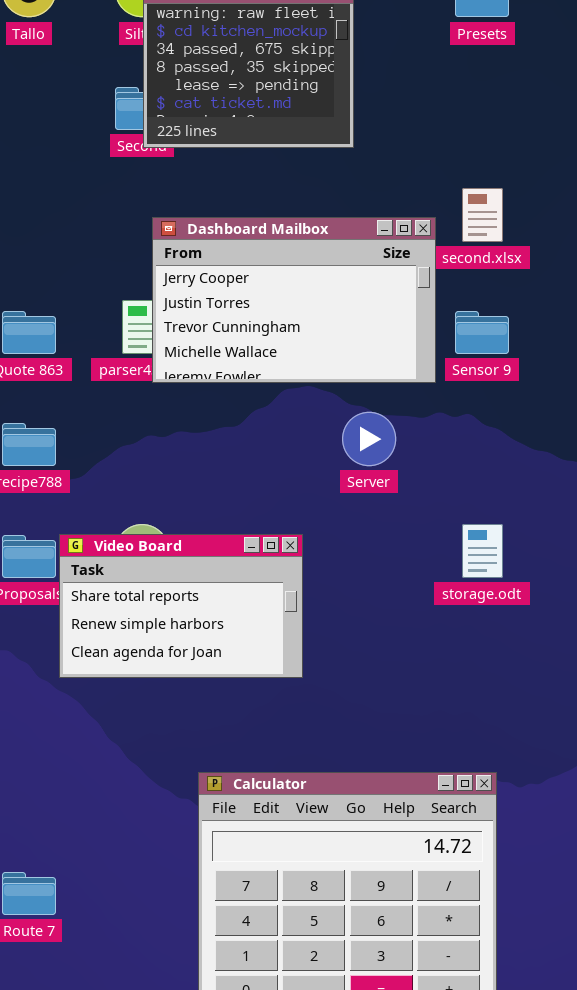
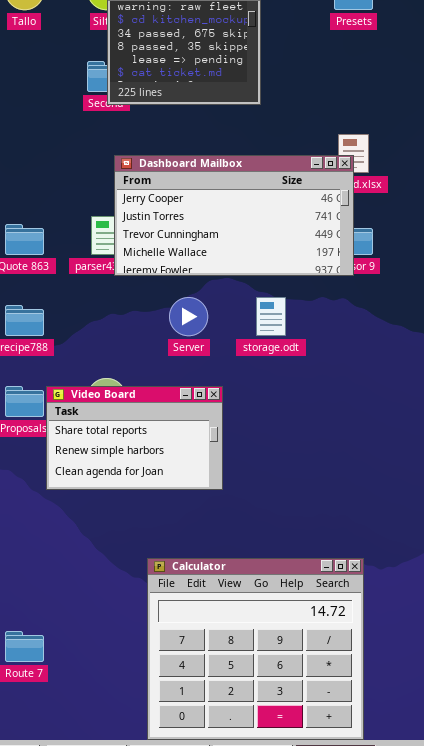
Dashboard Mailbox: [152,217,436,383] -> [114,155,354,276], resized
Server: [342,412,396,466] -> [169,297,208,336], moved
storage.odt: [462,524,503,578] -> [256,297,286,336], moved

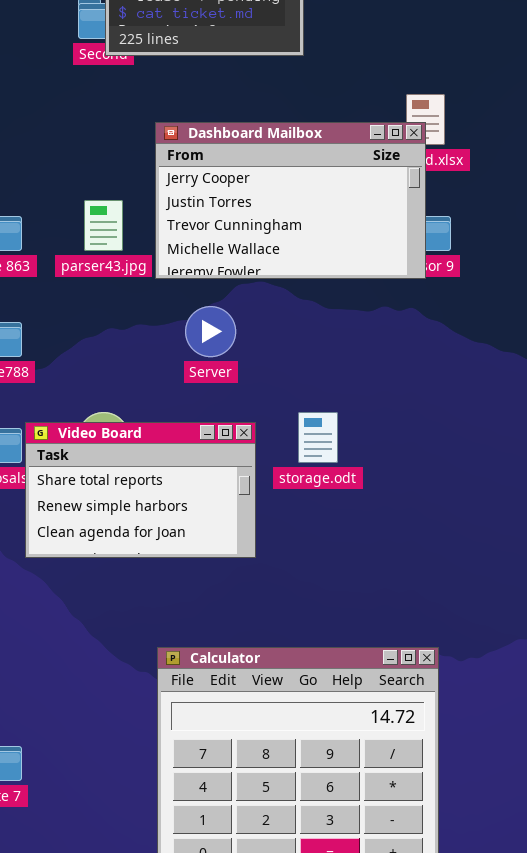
Dashboard Mailbox: [114,155,354,276] -> [155,122,426,279], resized
storage.odt: [256,297,286,336] -> [298,412,338,463], moved

